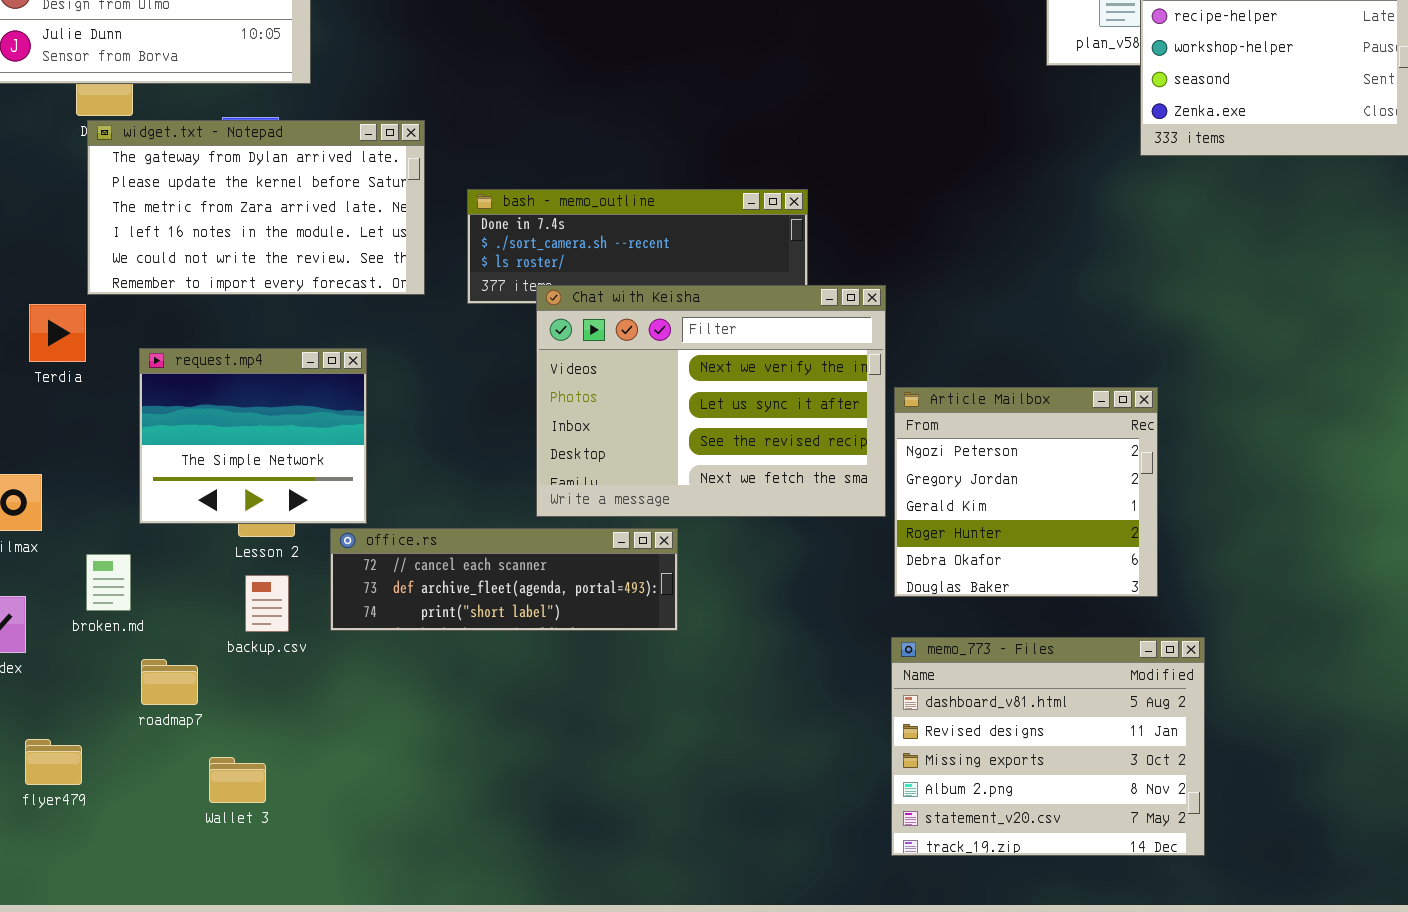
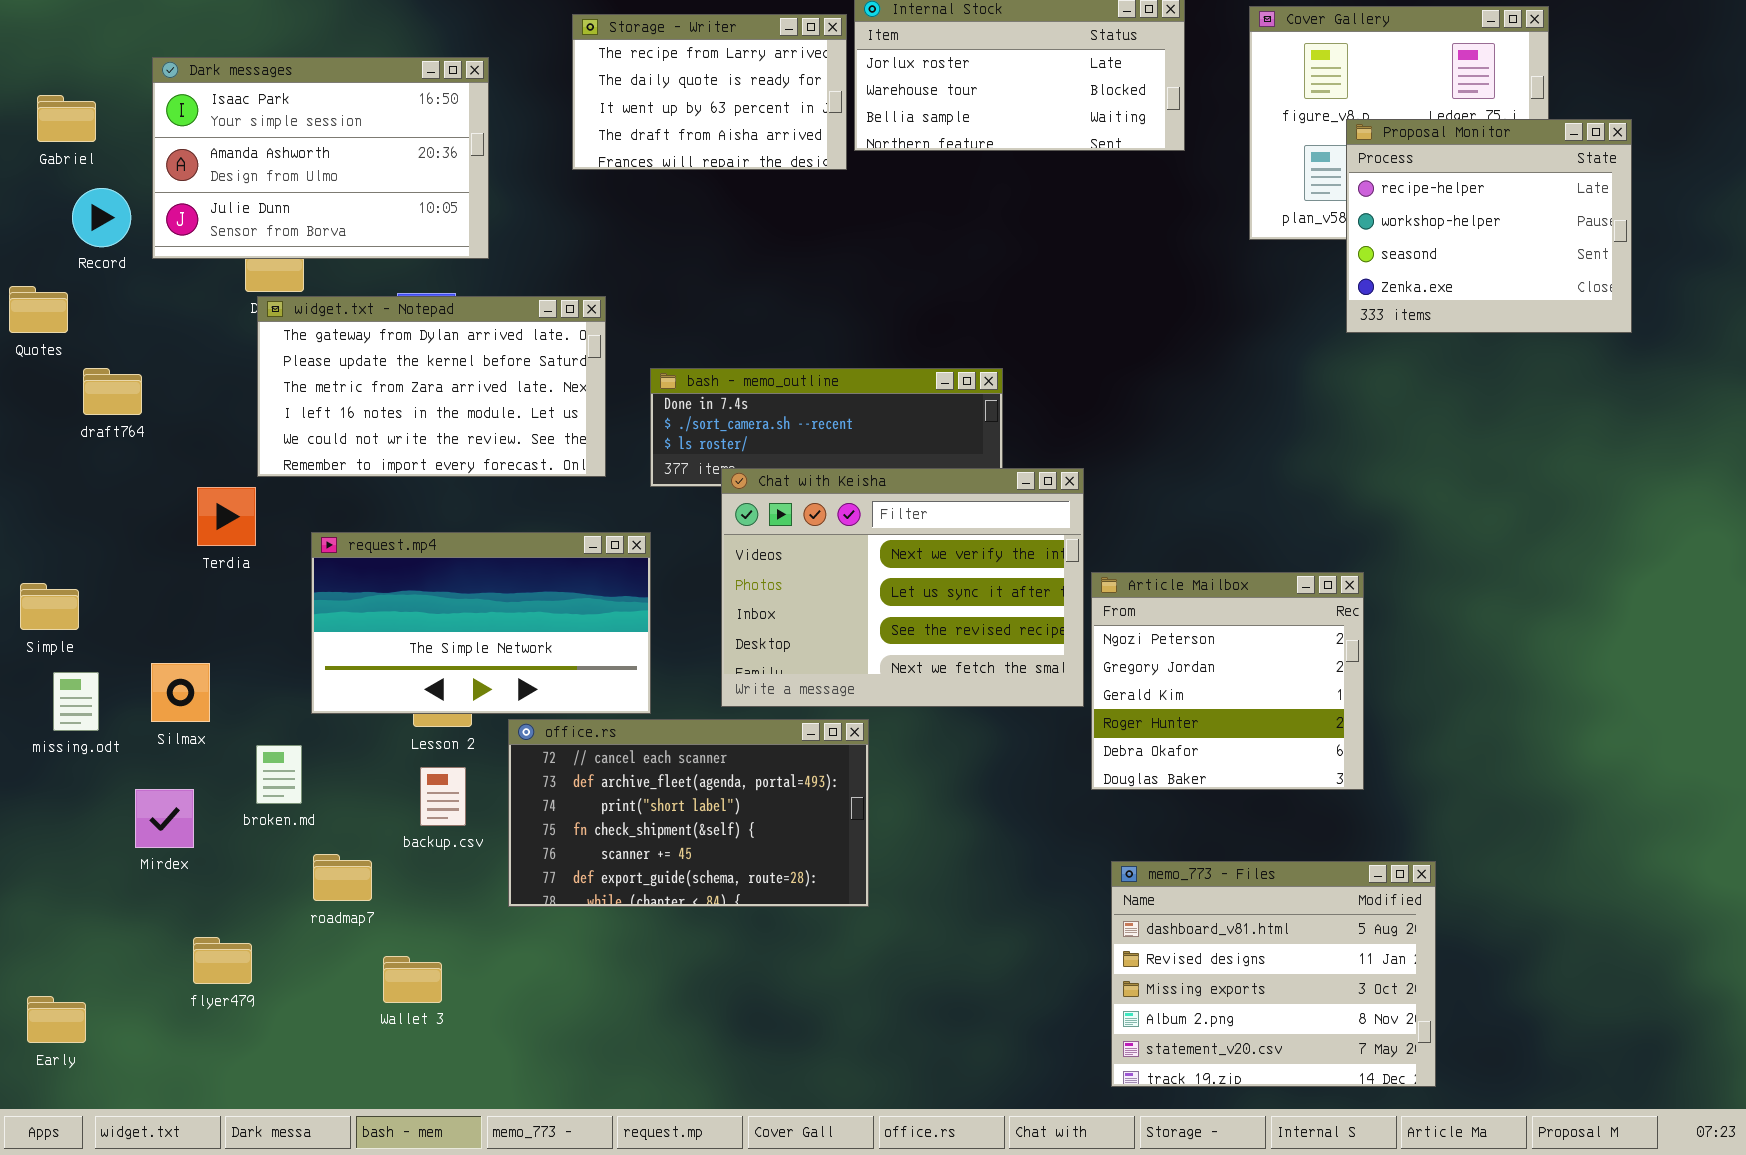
request.mp4: [139,348,367,524] -> [311,532,651,714], resized
office.rs: [330,528,678,631] -> [508,719,869,907], resized
memo_773 - Files: [891,637,1205,856] -> [1111,861,1436,1087], moved

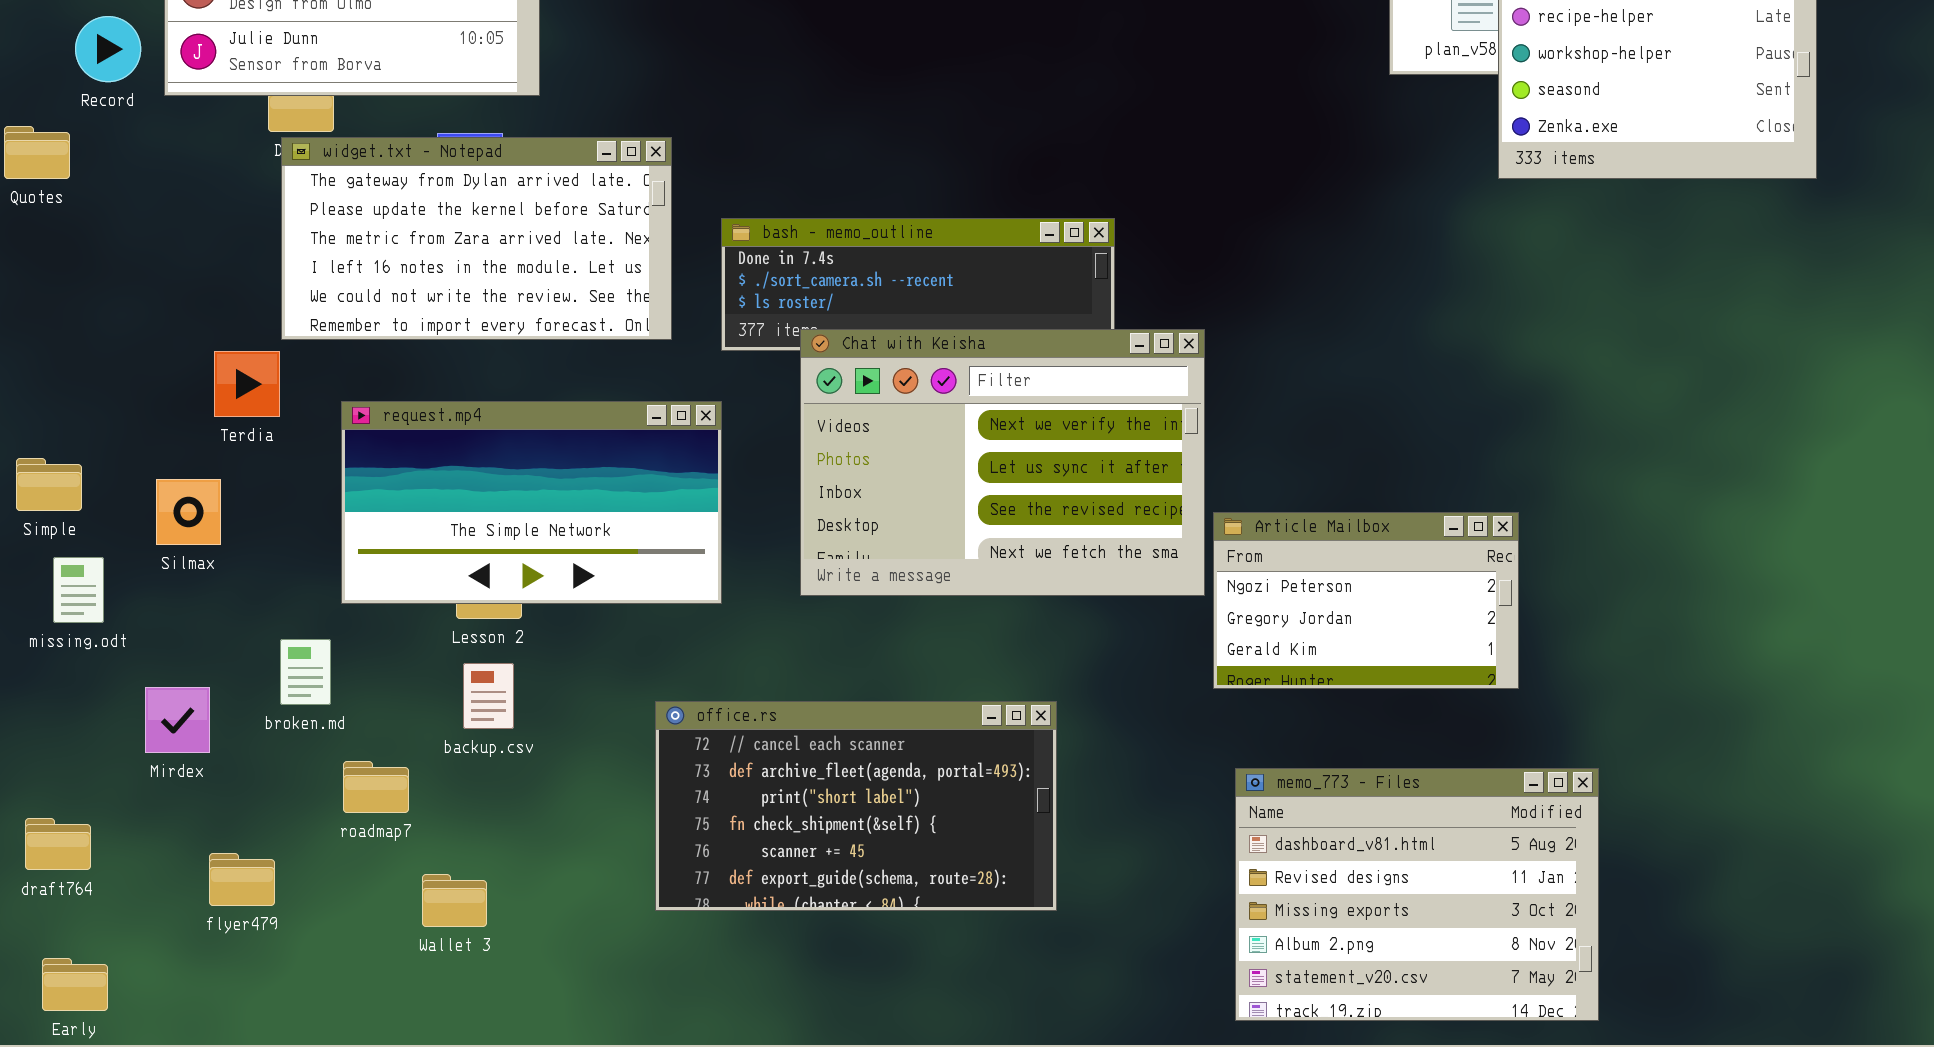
draft764: [83,368,142,415] -> [25,818,91,870], moved
Article Mailbox: [1091,572,1364,790] -> [1213,512,1519,689], resized
Silmax: [151,663,210,722] -> [156,479,221,545], moved
office.rs: [508,719,869,907] -> [655,701,1057,911], moved
Early: [27,996,86,1043] -> [42,958,108,1011], moved

